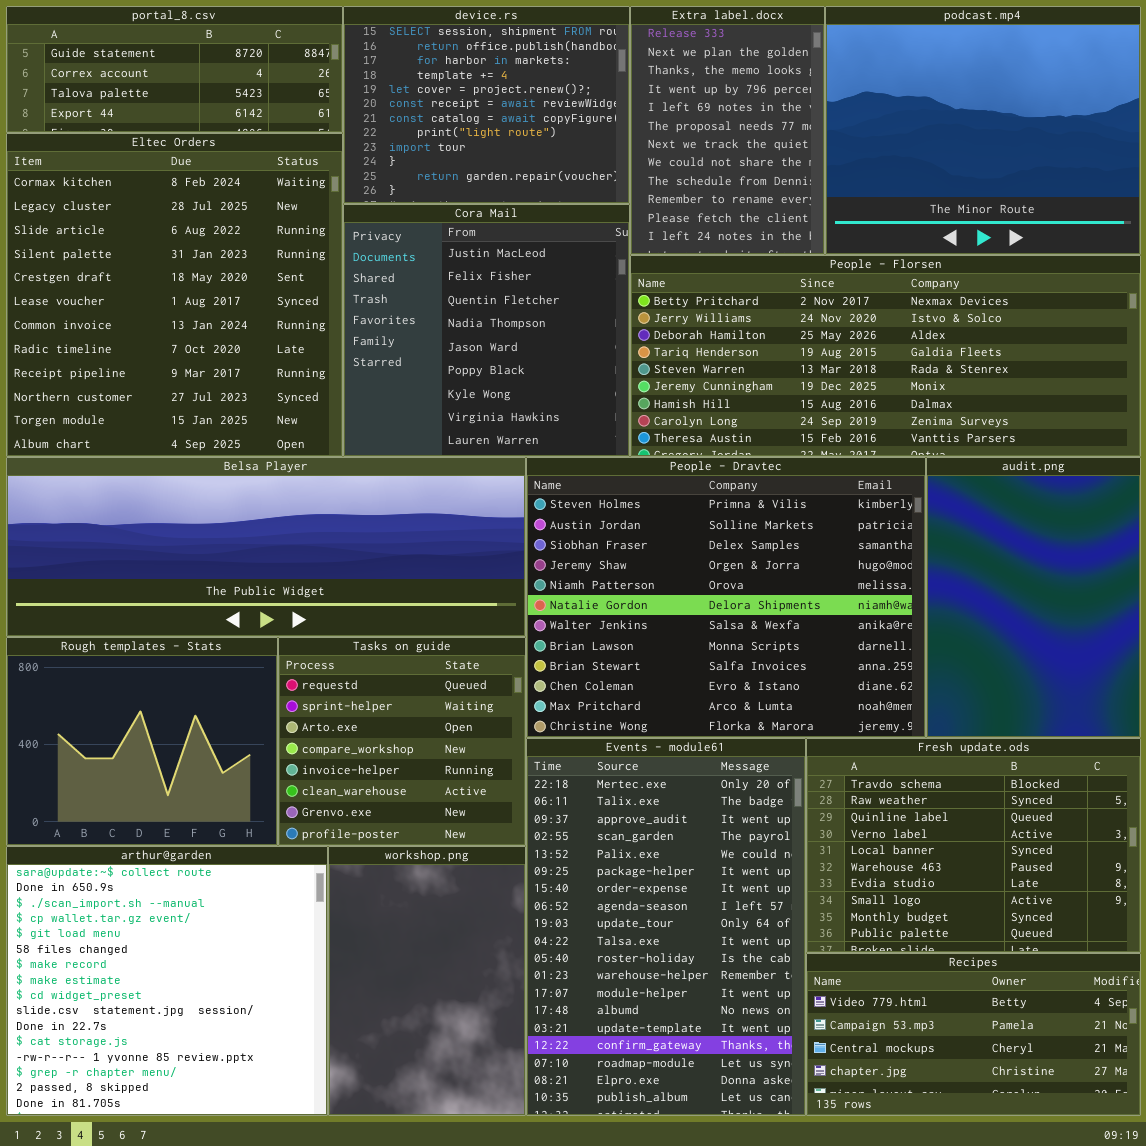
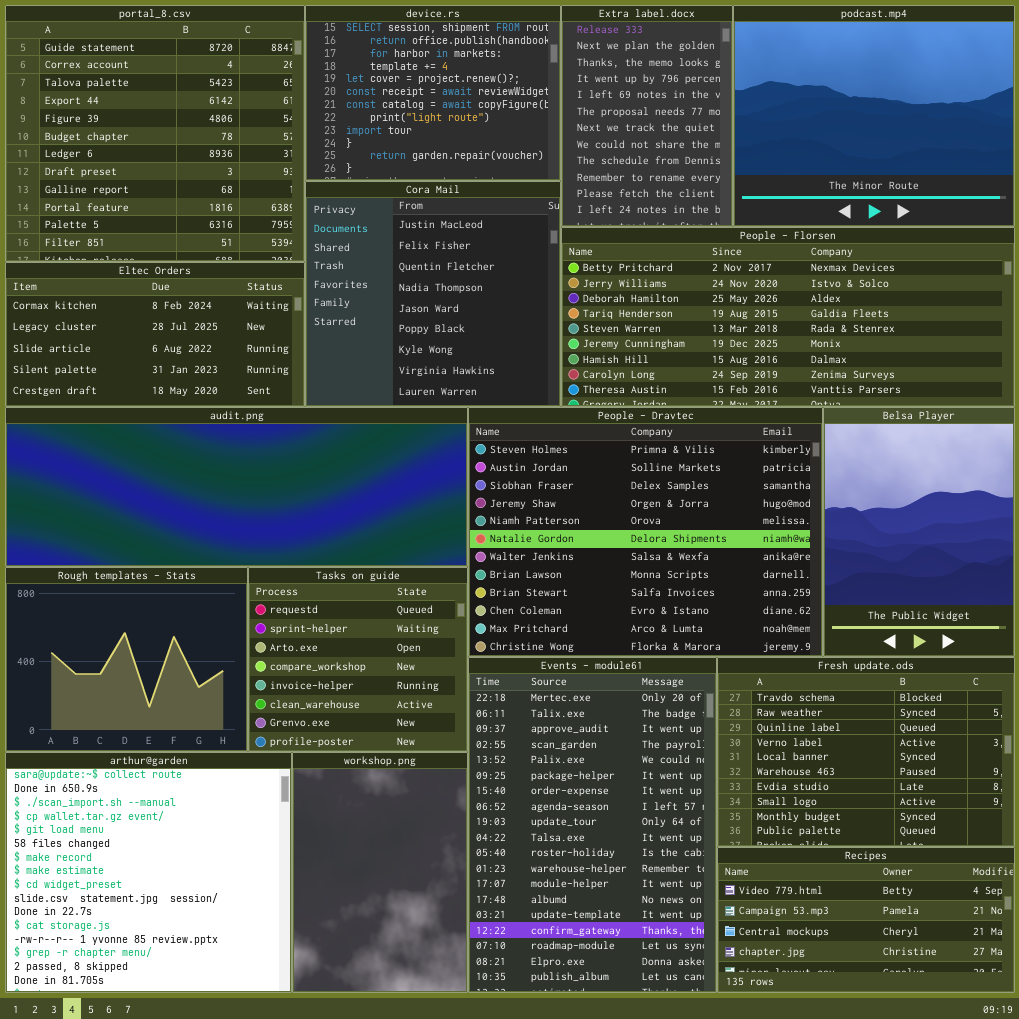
portal_8.csv: [6,6,343,133] -> [5,5,305,262], resized
Eltec Orders: [6,133,343,457] -> [5,262,305,407], resized
Belsa Player: [6,457,526,637] -> [823,407,1015,657], moved, resized
audit.png: [926,457,1141,738] -> [5,407,468,567], moved, resized

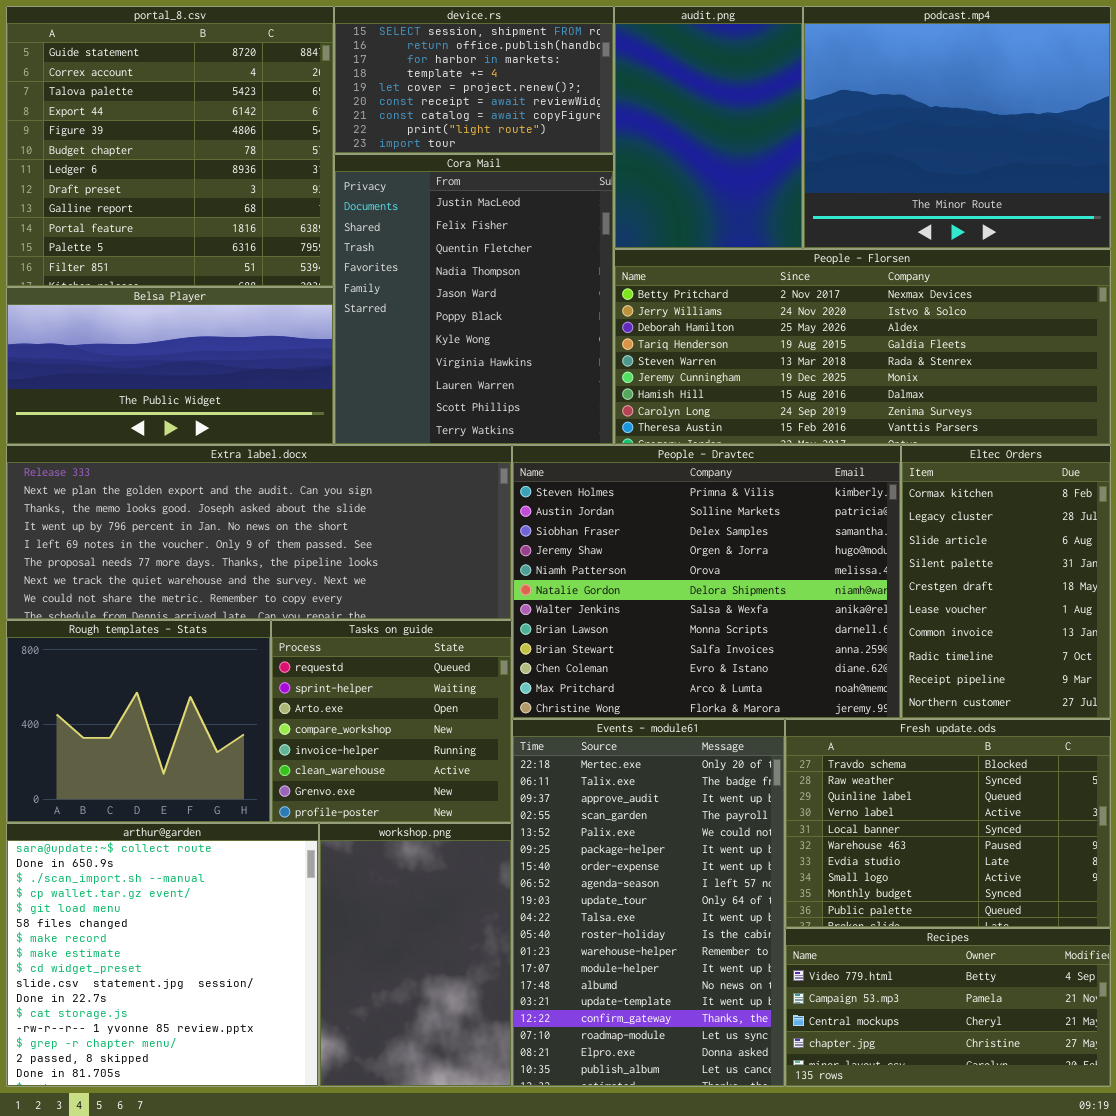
device.rs: [305,5,561,181] -> [334,6,614,154], resized
Extra label.docx: [561,5,733,227] -> [6,445,512,620], moved, resized
Cora Mail: [305,181,561,407] -> [334,154,614,445], resized
Eltec Orders: [5,262,305,407] -> [901,445,1111,719], moved, resized
audit.png: [5,407,468,567] -> [614,6,803,249], moved, resized
Belsa Player: [823,407,1015,657] -> [6,287,334,445], moved, resized

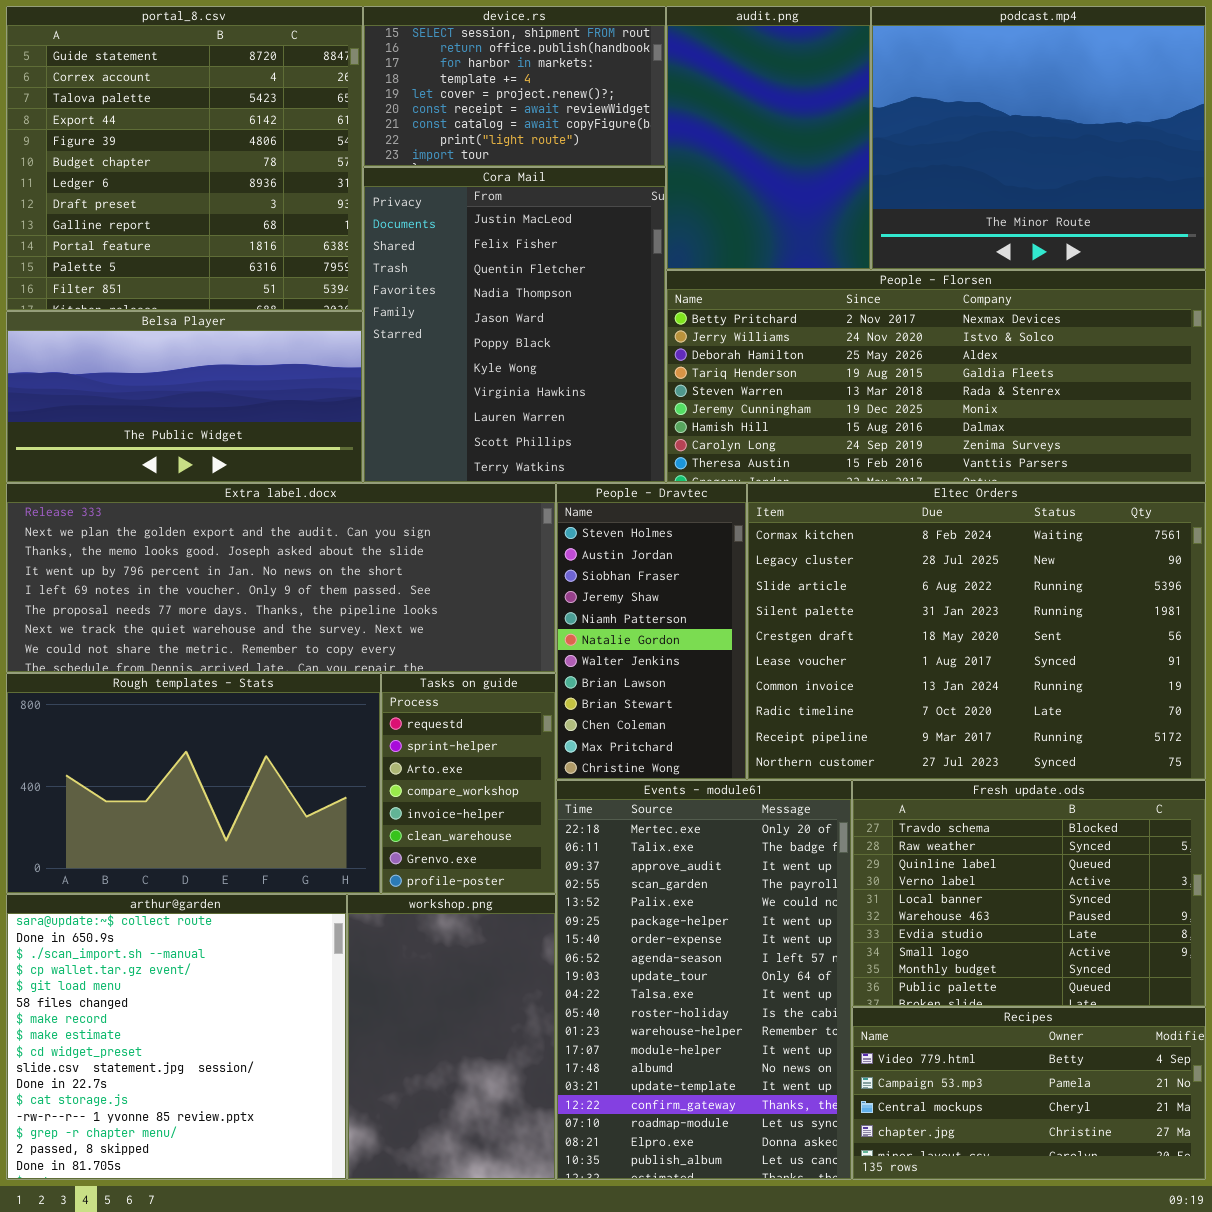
People - Dravtec: [512,445,901,719] -> [556,483,747,780], resized
Eltec Orders: [901,445,1111,719] -> [747,483,1206,780], resized
Rough templates - Stats: [6,620,271,823] -> [6,673,381,894], resized
Tasks on guide: [271,620,512,823] -> [381,673,556,894], resized

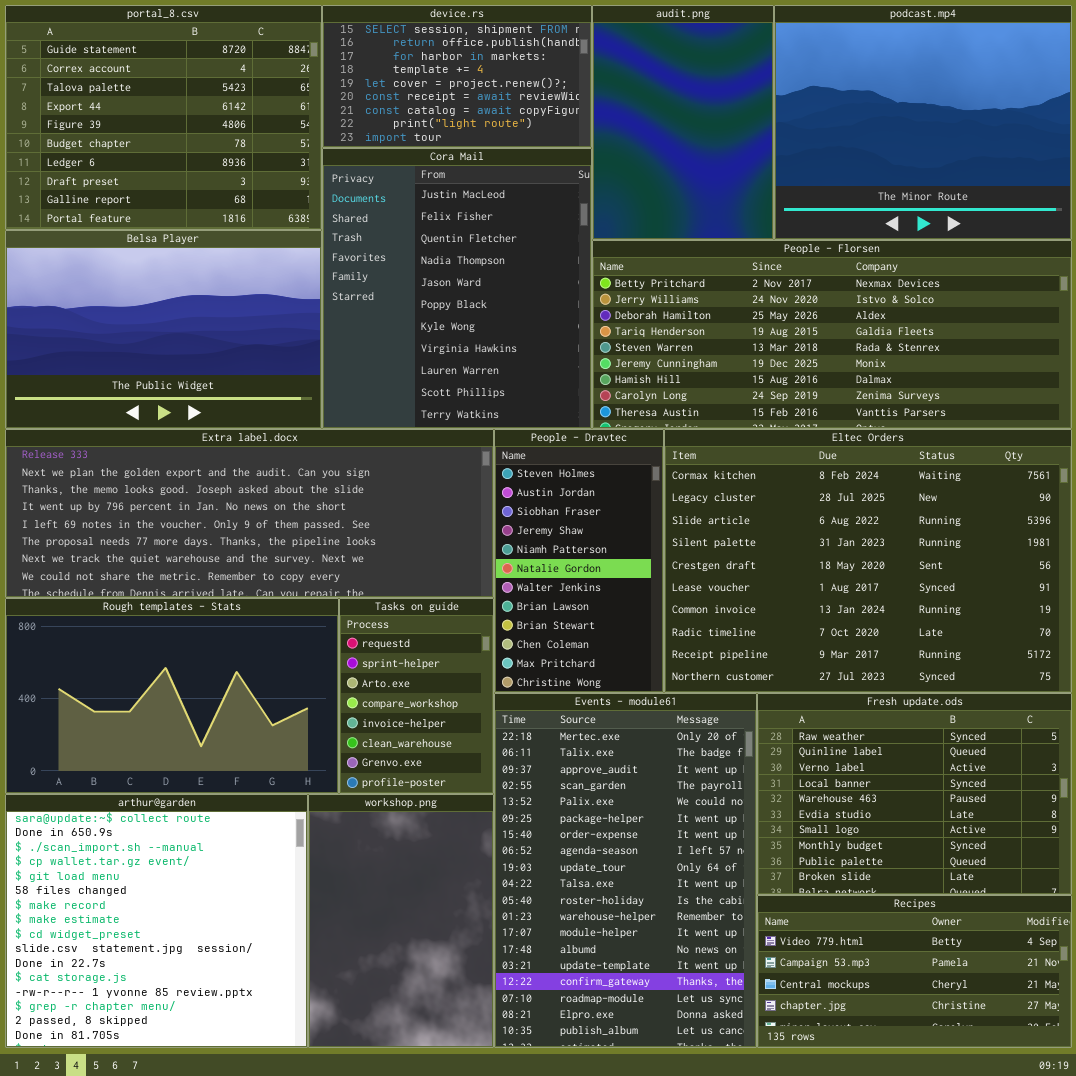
portal_8.csv: [6,6,363,311] -> [5,5,322,230], resized
Belsa Player: [6,311,363,483] -> [5,230,322,429], resized
Fresh update.ods: [852,780,1206,1007] -> [757,693,1072,895], scrolled down 1 row

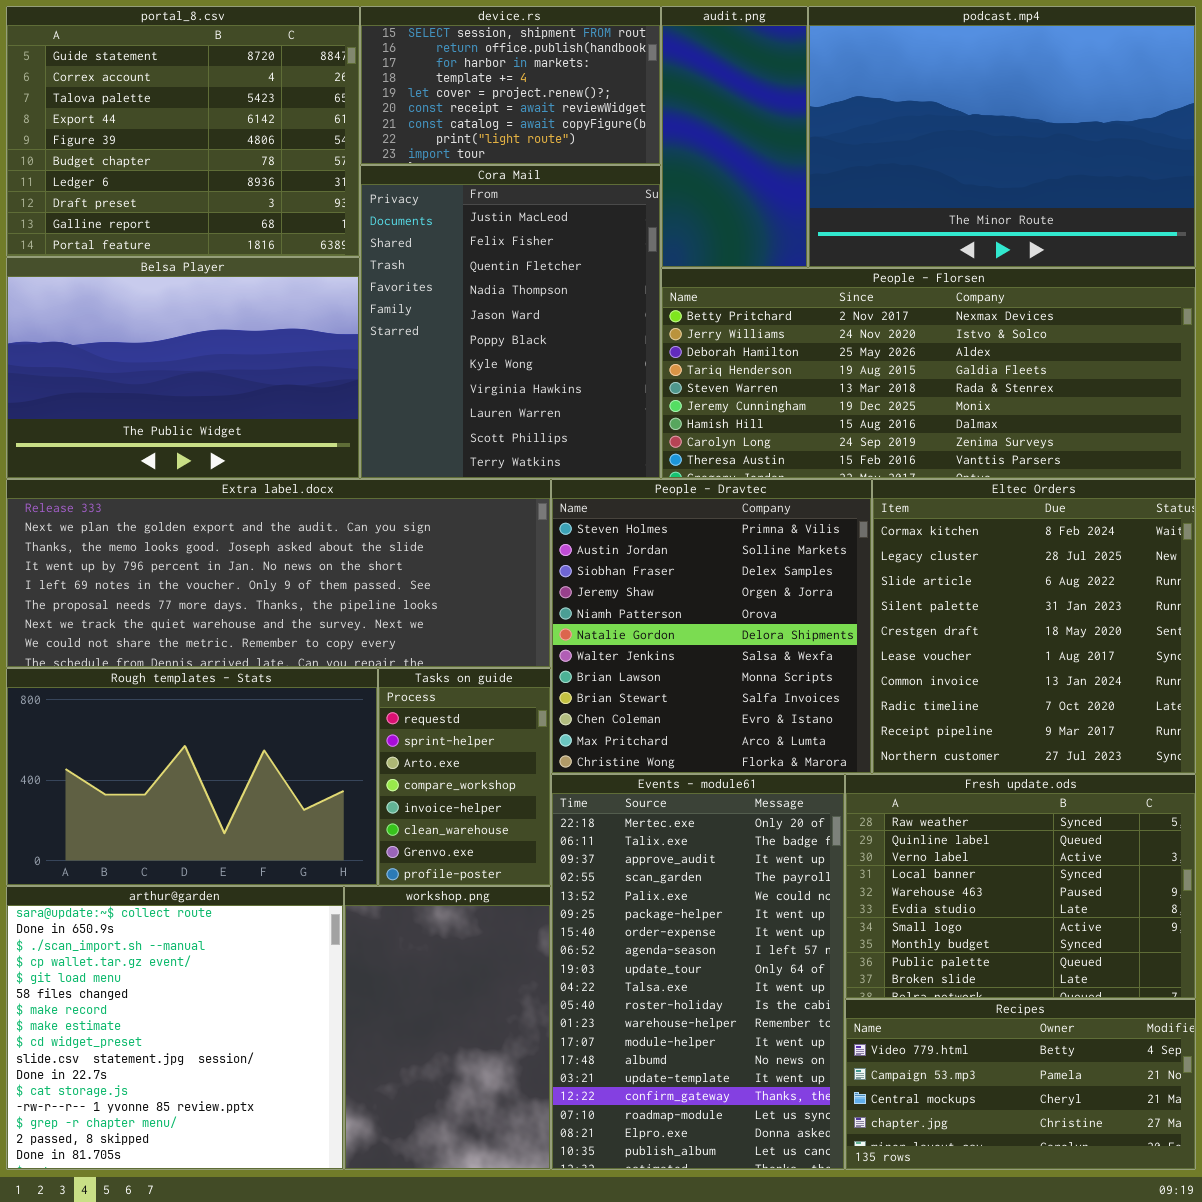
audit.png: [592,5,774,240] -> [661,6,808,268], resized
podcast.mp4: [774,5,1072,240] -> [808,6,1196,268], resized
People - Dravtec: [494,429,664,693] -> [551,479,872,774], resized
Eltec Orders: [664,429,1072,693] -> [872,479,1196,774], resized

